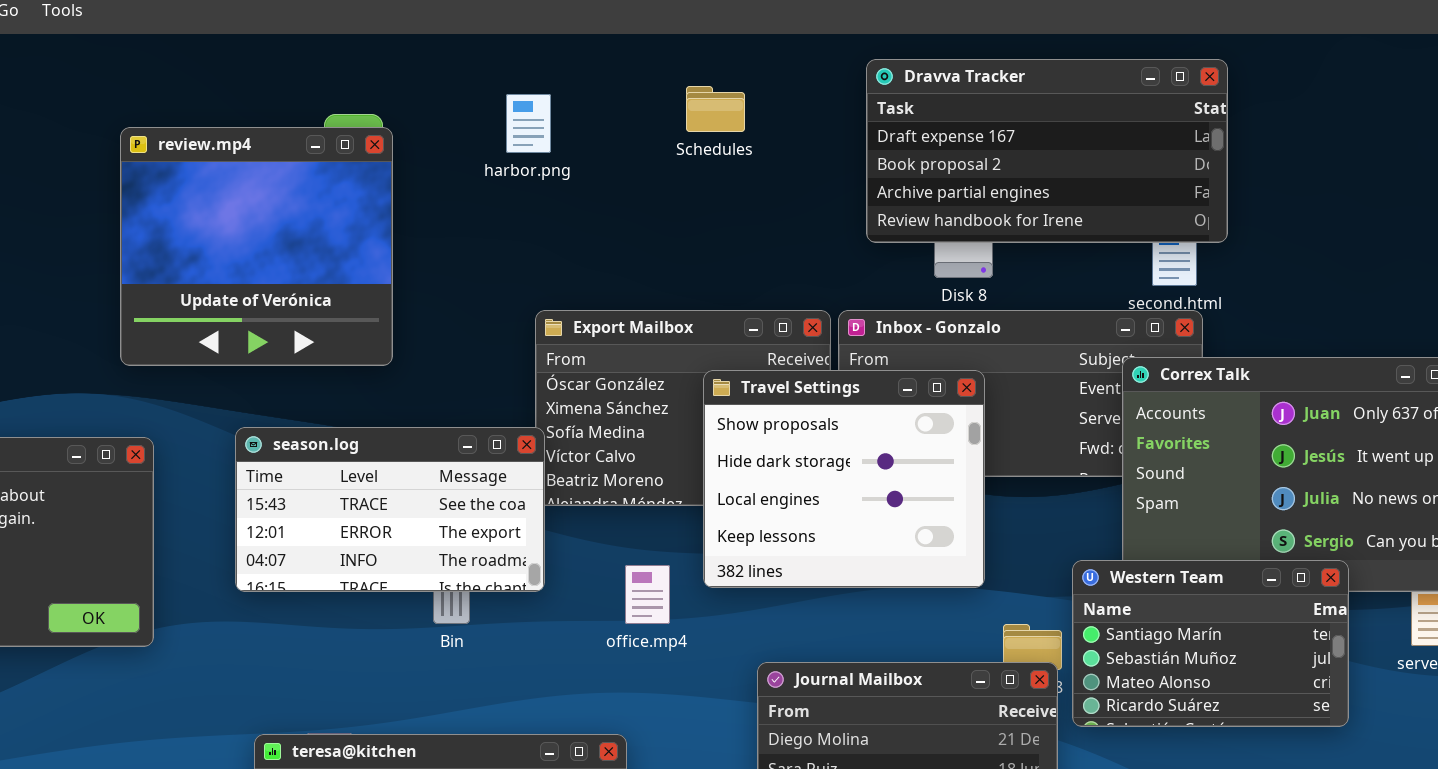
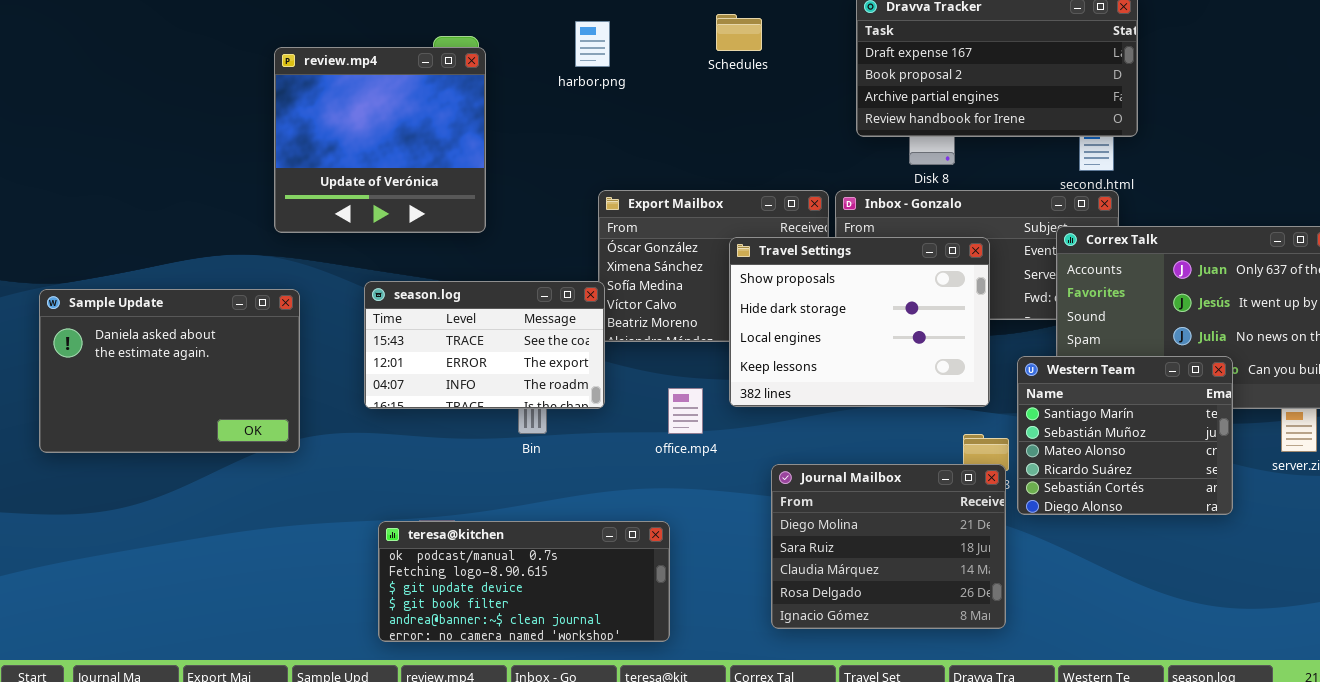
Travel Settings: [703,370,985,588] -> [729,237,990,407], resized
Western Team: [1072,560,1349,727] -> [1017,356,1233,515], resized

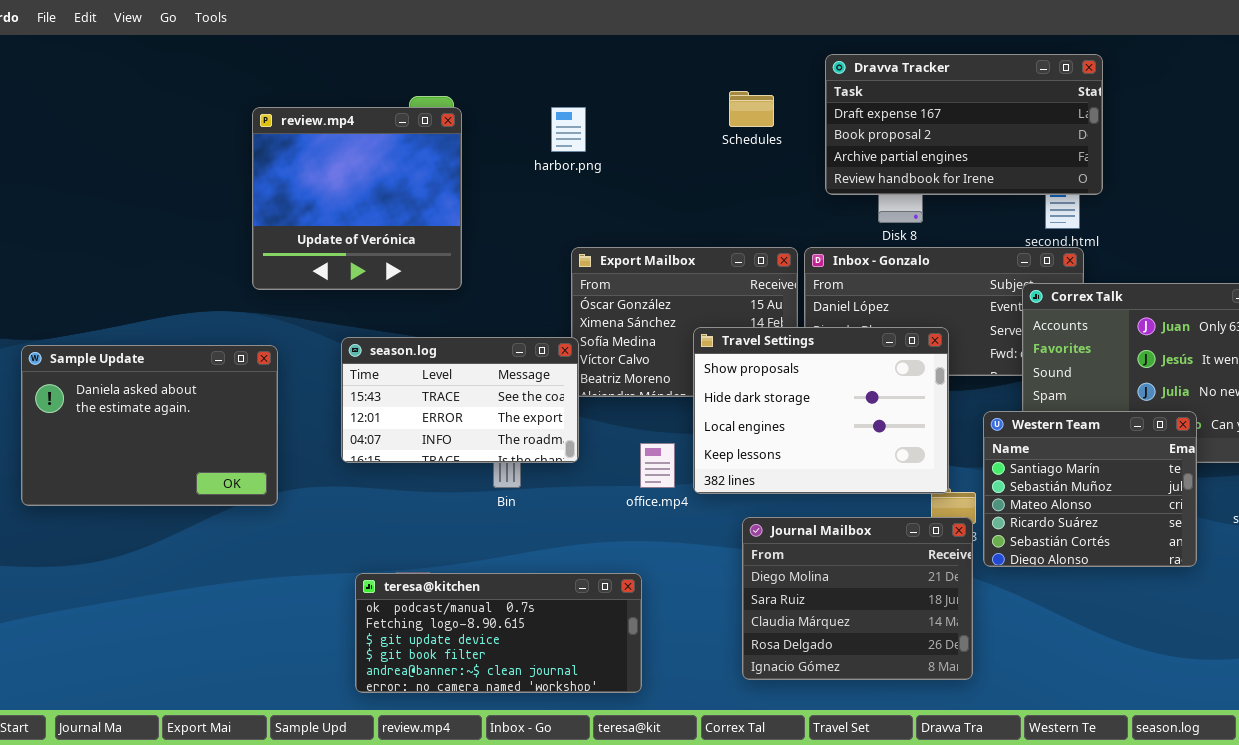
Schedules: [716,14,762,51] -> [729,91,774,127], moved
harbor.png: [575,21,610,67] -> [551,107,586,152], moved
Travel Settings: [729,237,990,407] -> [693,327,949,494], moved

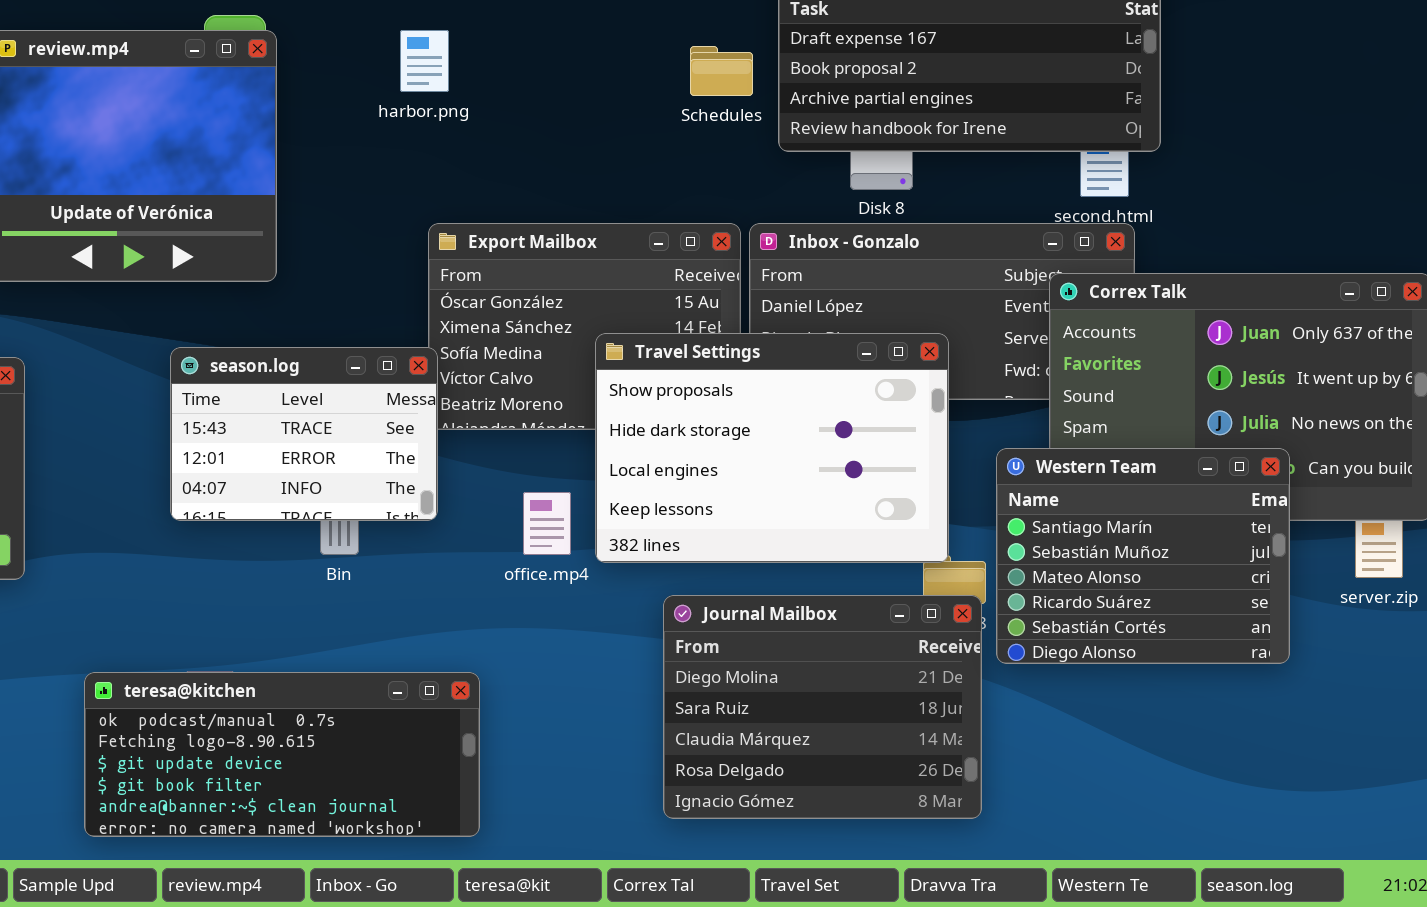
Schedules: [729,91,774,127] -> [690,46,753,96], moved
season.log: [341,337,579,463] -> [170,347,438,521], resized
teresa@kitchen: [355,573,642,693] -> [84,672,480,837], moved

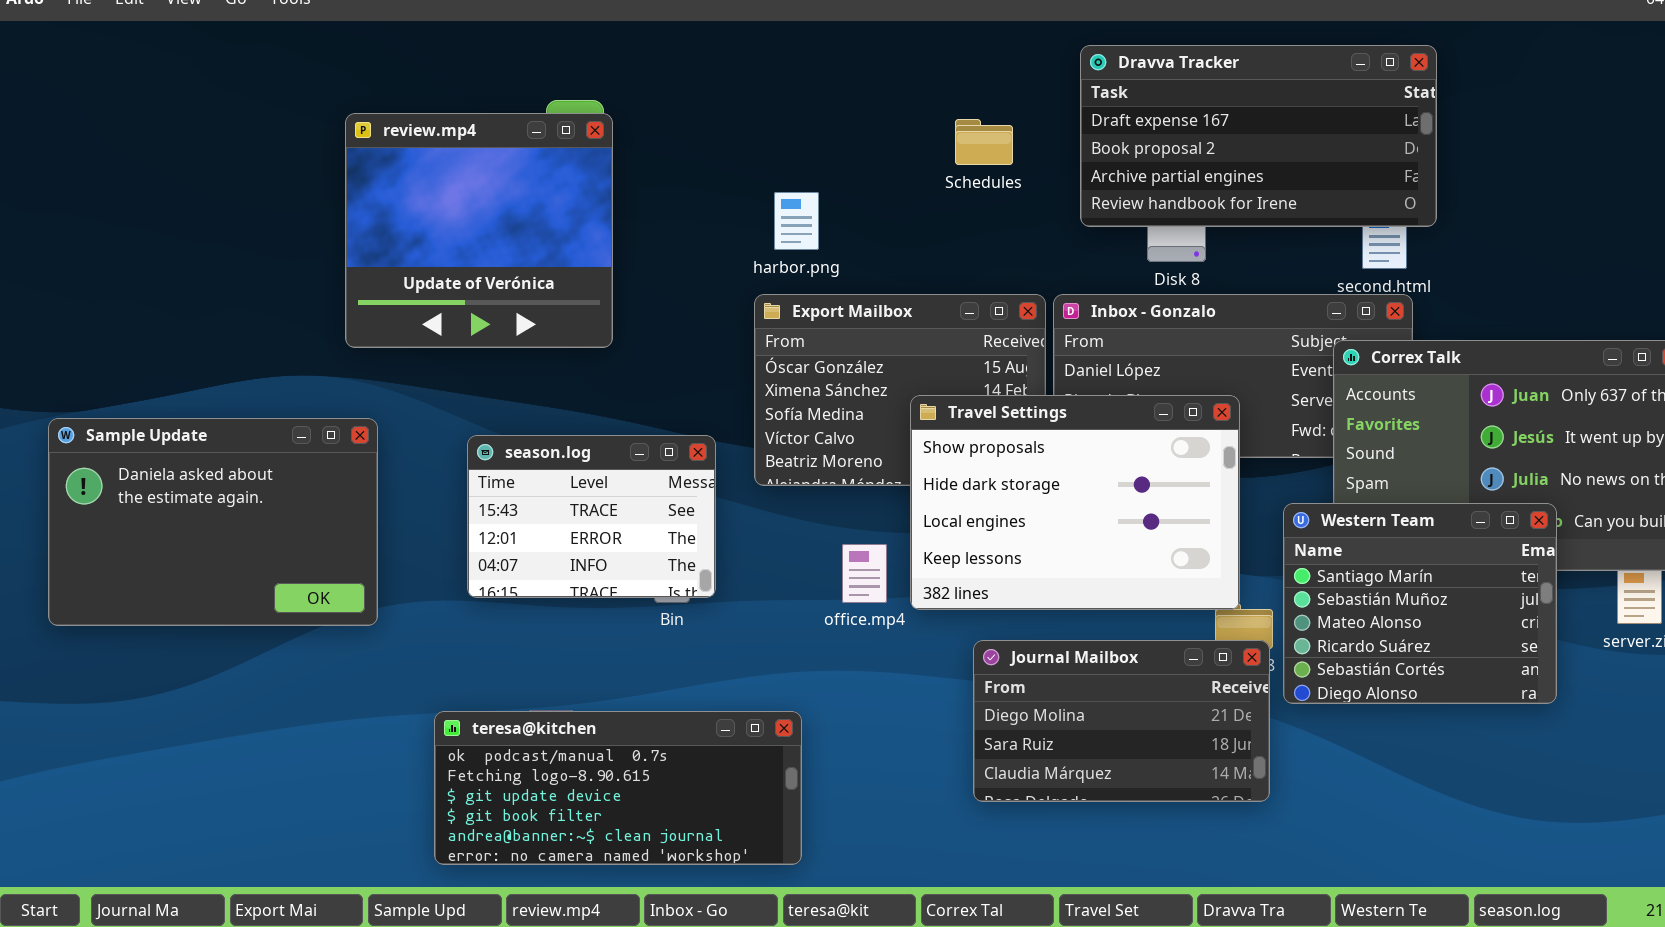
harbor.png: [400,30,449,92] -> [774,192,819,250], moved
Schedules: [690,46,753,96] -> [955,119,1013,165], moved
season.log: [170,347,438,521] -> [467,435,716,598], moved
Journal Mailbox: [663,595,982,819] -> [973,640,1270,802], resized

